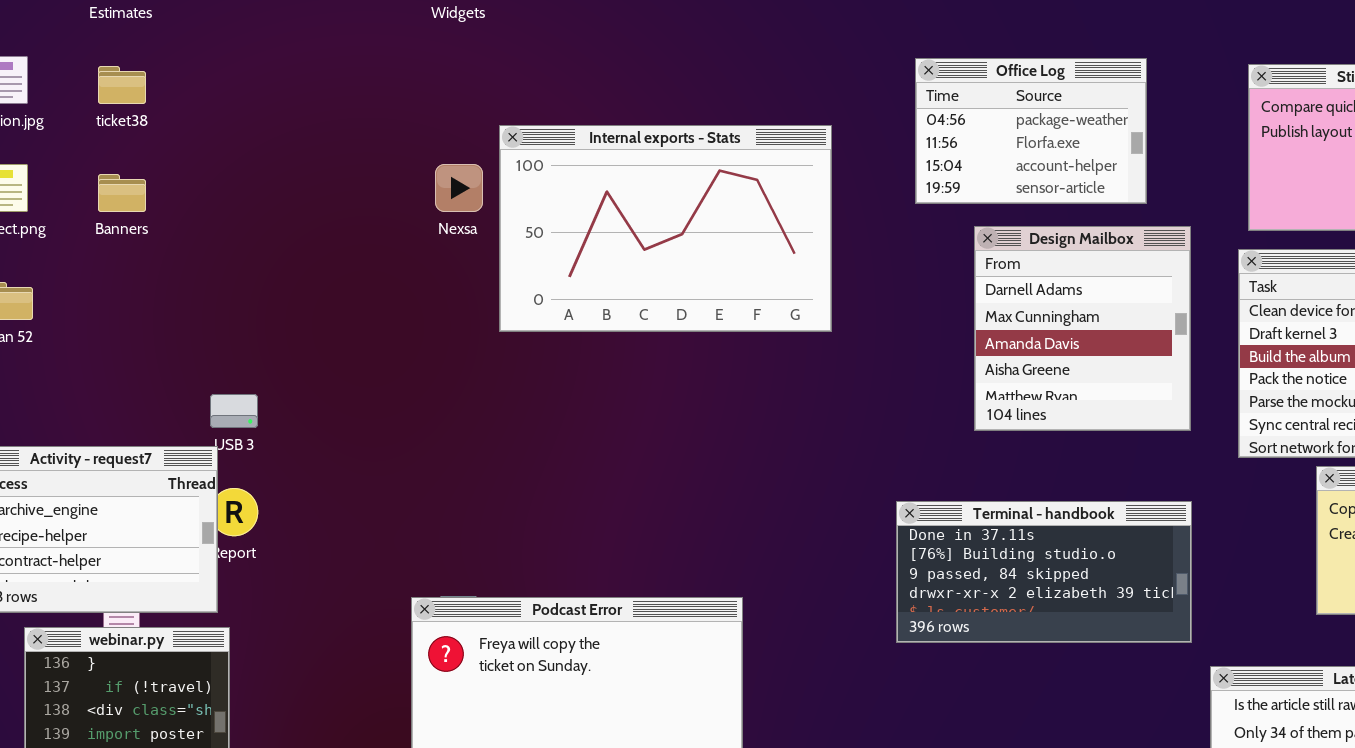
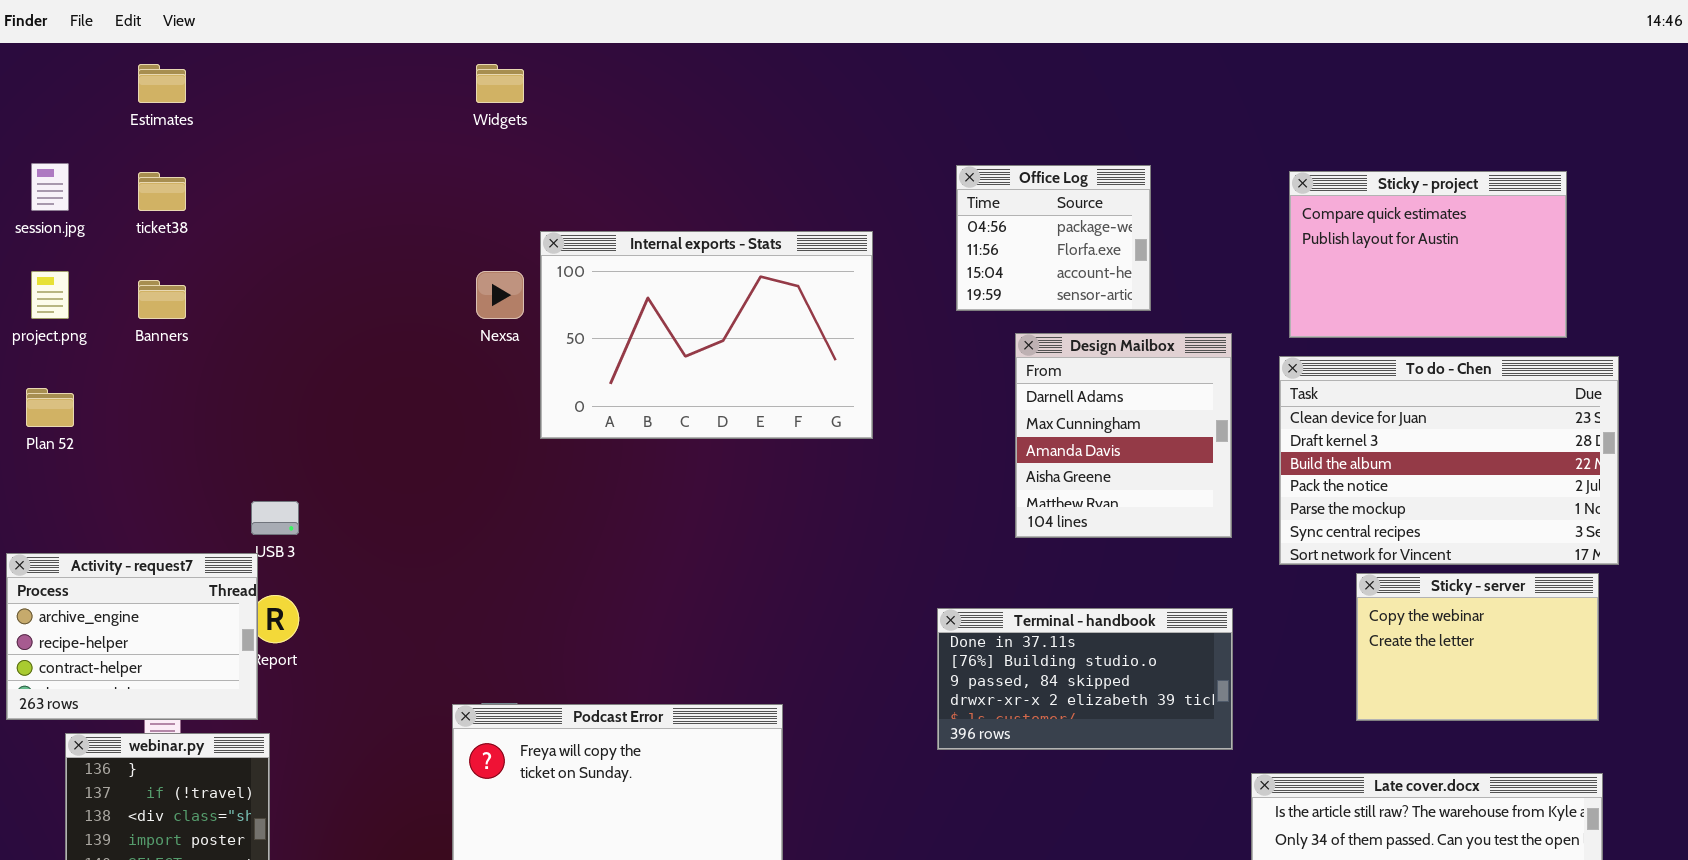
Office Log: [915,58,1147,204] -> [956,165,1151,311], resized

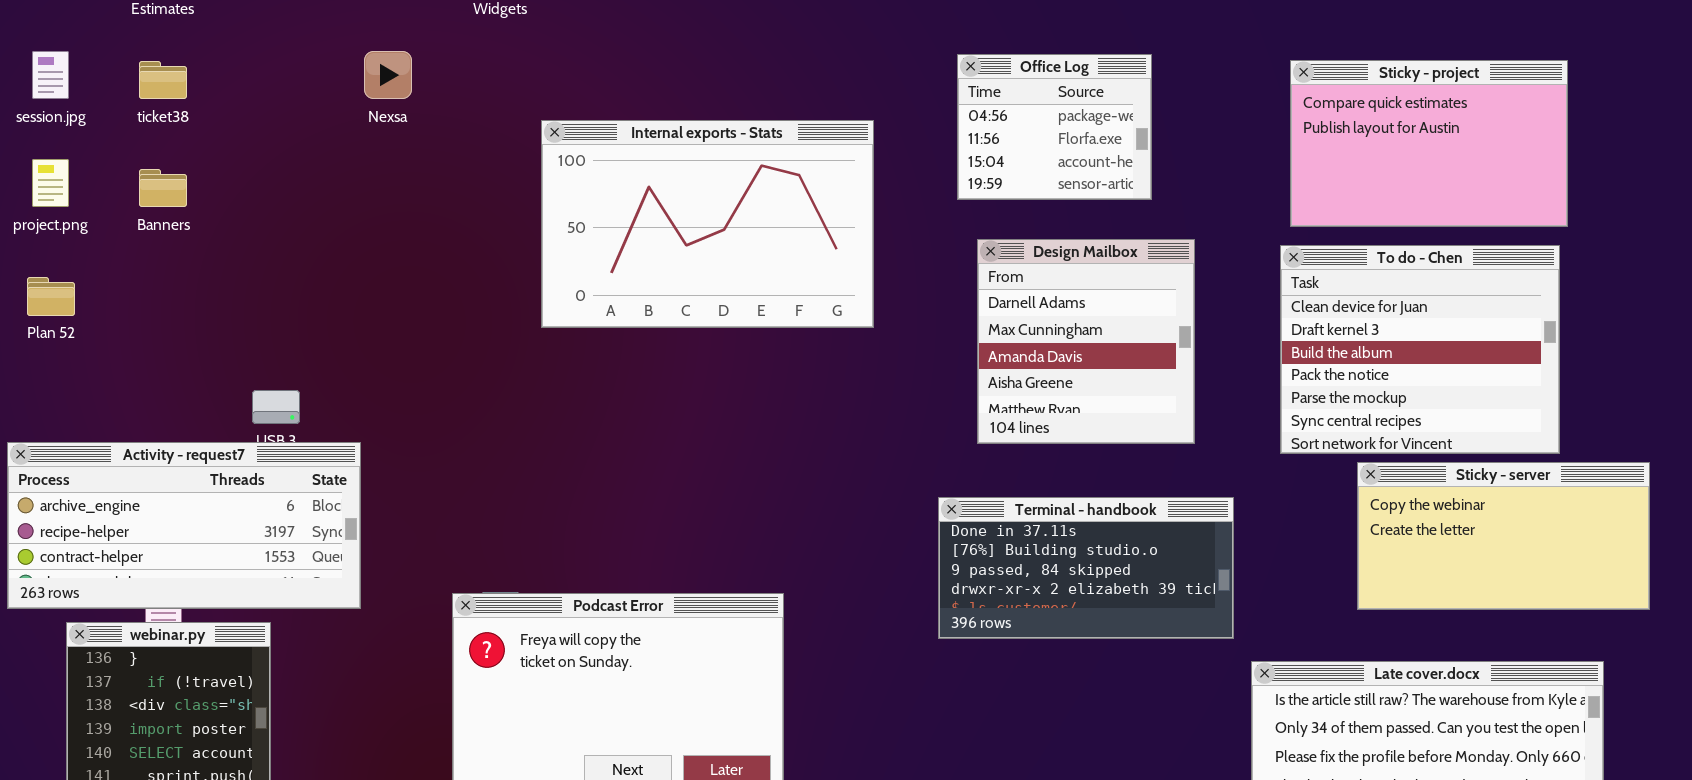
Nexsa: [476,271,524,319] -> [364,51,412,99], moved
Design Mailbox: [1015,333,1232,538] -> [977,239,1195,444], moved
To do - Chen: [1279,356,1619,565] -> [1280,245,1560,454], resized
Activity - request7: [6,553,258,720] -> [7,442,361,609], resized
Sticky - server: [1356,573,1599,721] -> [1357,462,1650,610], resized

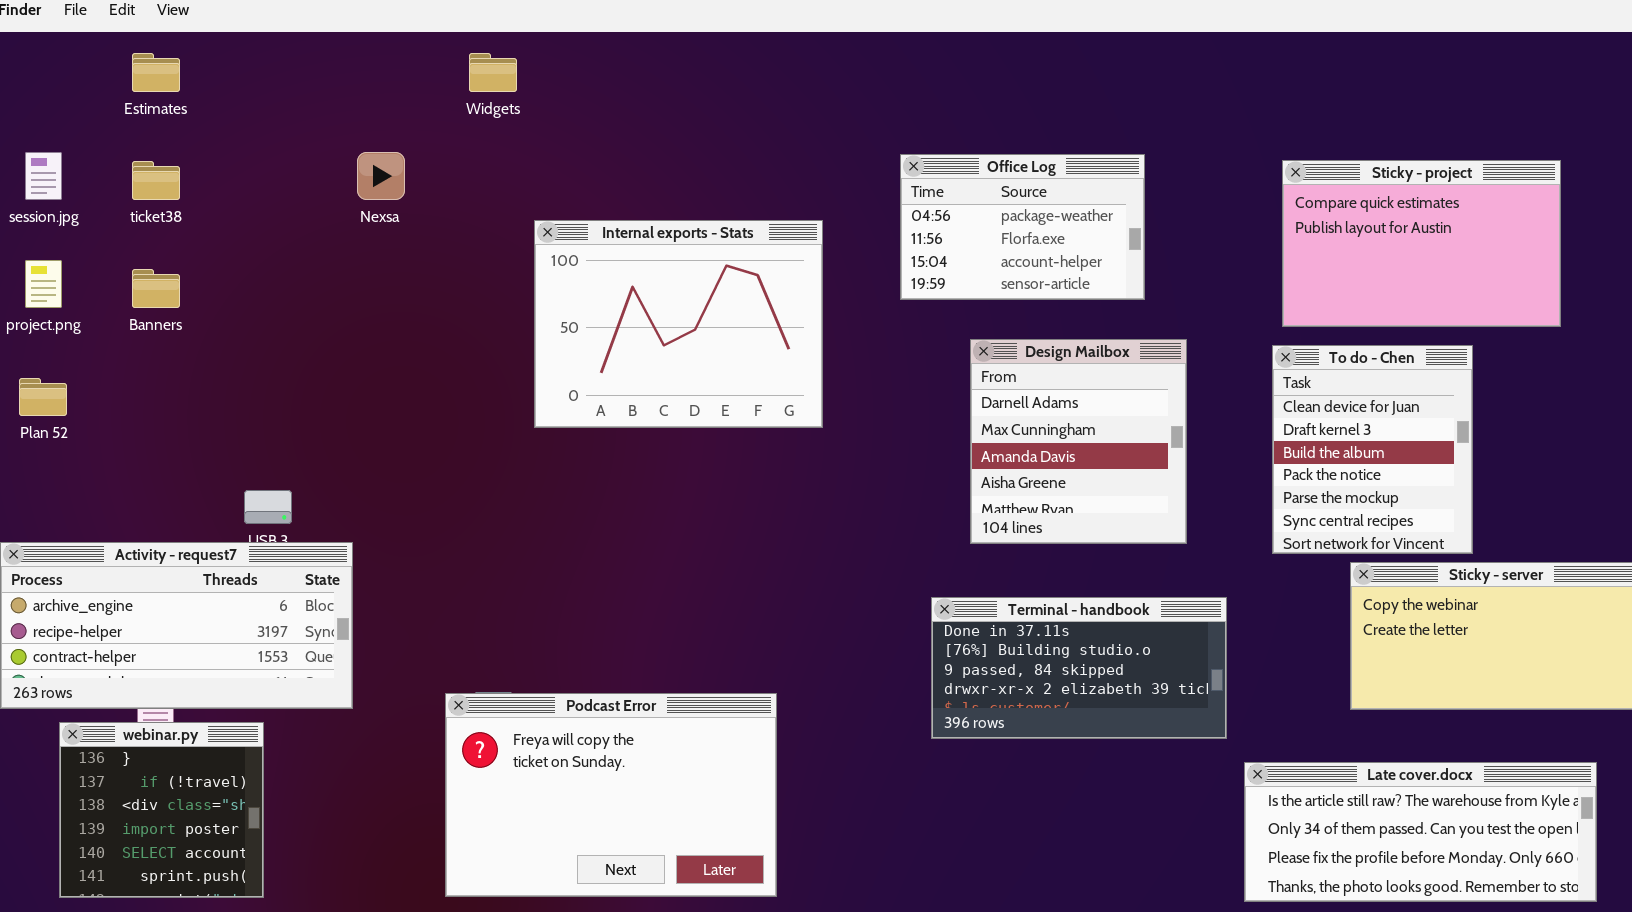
Office Log: [957,54,1152,200] -> [900,154,1145,300], resized
Internal exports - Stats: [541,120,874,328] -> [534,220,823,428], resized
To do - Chen: [1280,245,1560,454] -> [1272,345,1473,554], resized

